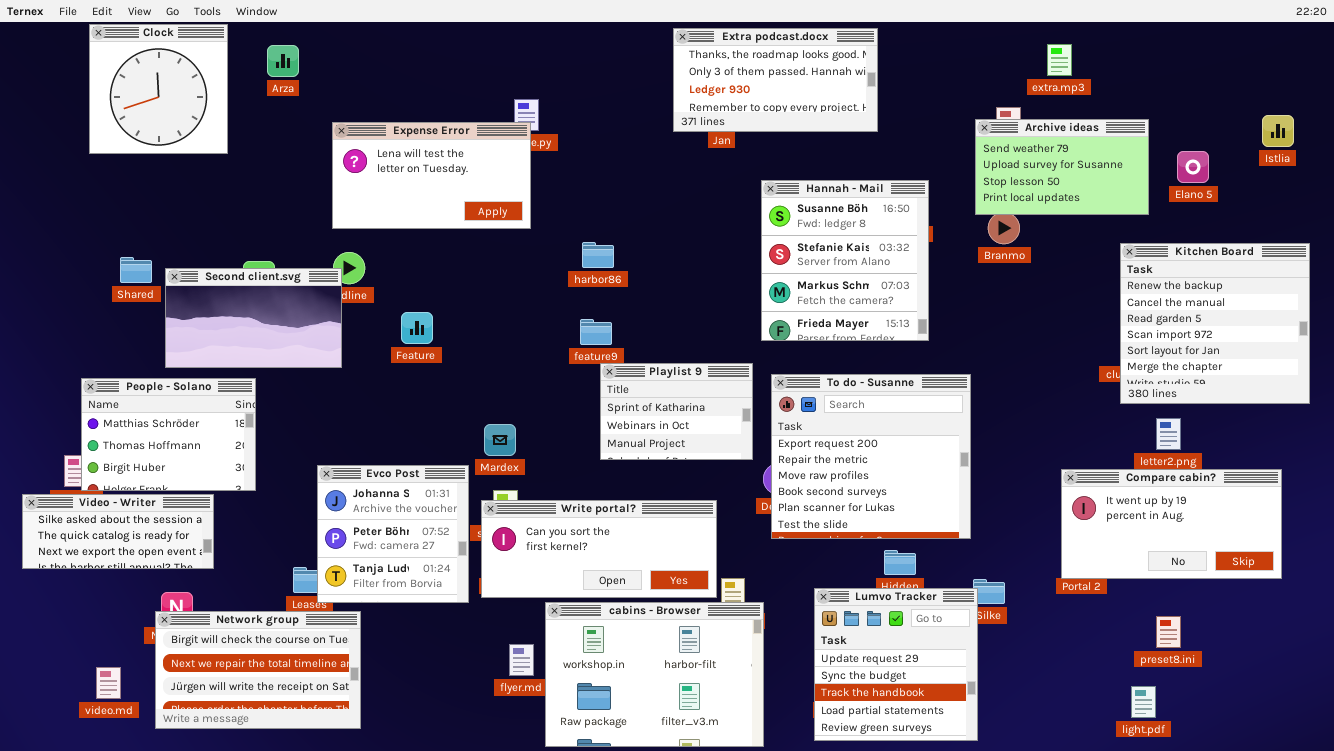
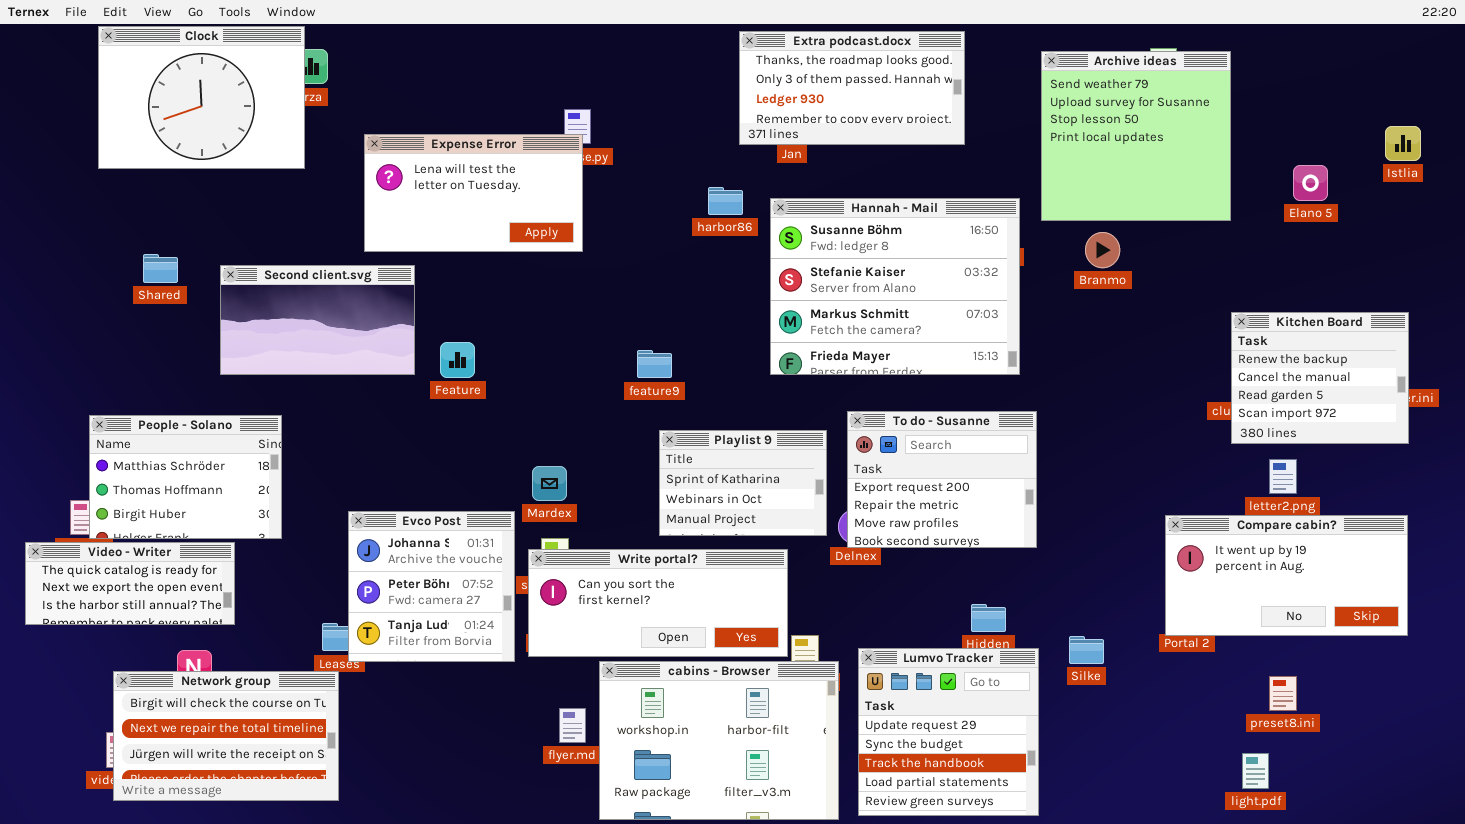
Clock: [89,24,228,154] -> [98,26,305,169], resized
Archive ideas: [975,119,1149,215] -> [1041,51,1231,221], moved, resized
Hannah - Mail: [761,180,929,341] -> [770,198,1020,375], resized
harbor86: [582,242,614,268] -> [708,187,743,215], moved
Kitchen Board: [1120,243,1310,404] -> [1231,312,1409,444], resized
Shared: [120,257,152,283] -> [143,254,178,283], moved
Second client.svg: [165,268,342,368] -> [220,265,415,375], moved
Playlist 9: [600,363,753,460] -> [659,430,827,536], moved
To do - Susanne: [771,374,971,539] -> [847,411,1037,548], resized
Video - Writer: [22,494,214,569] -> [25,542,235,625], scrolled down 1 row
Lumvo Tracker: [814,588,978,741] -> [858,648,1039,816], moved
Network group: [155,611,361,729] -> [113,671,339,801], moved

